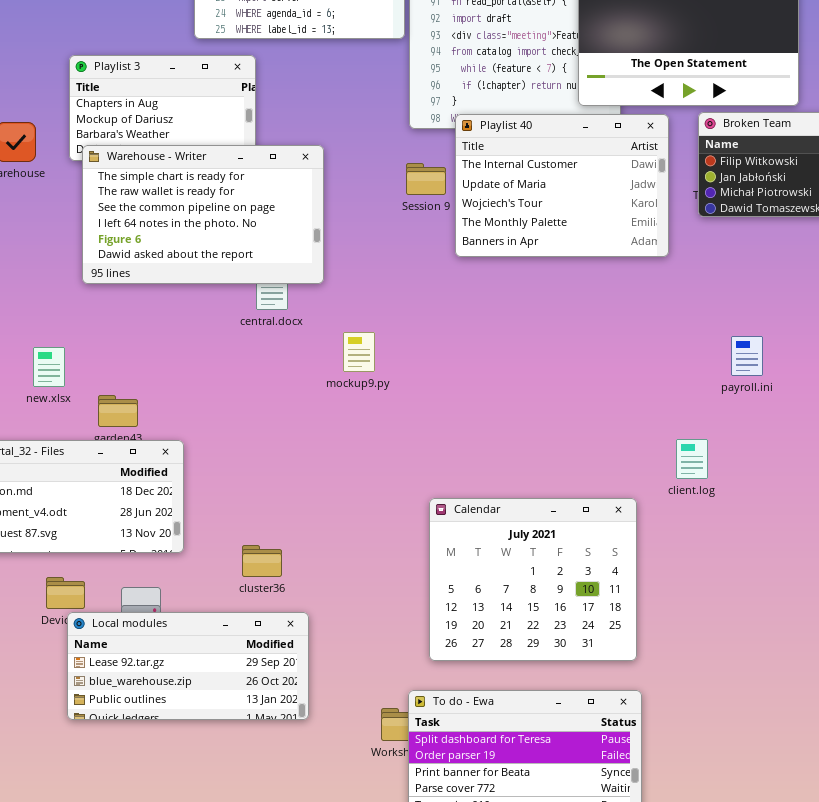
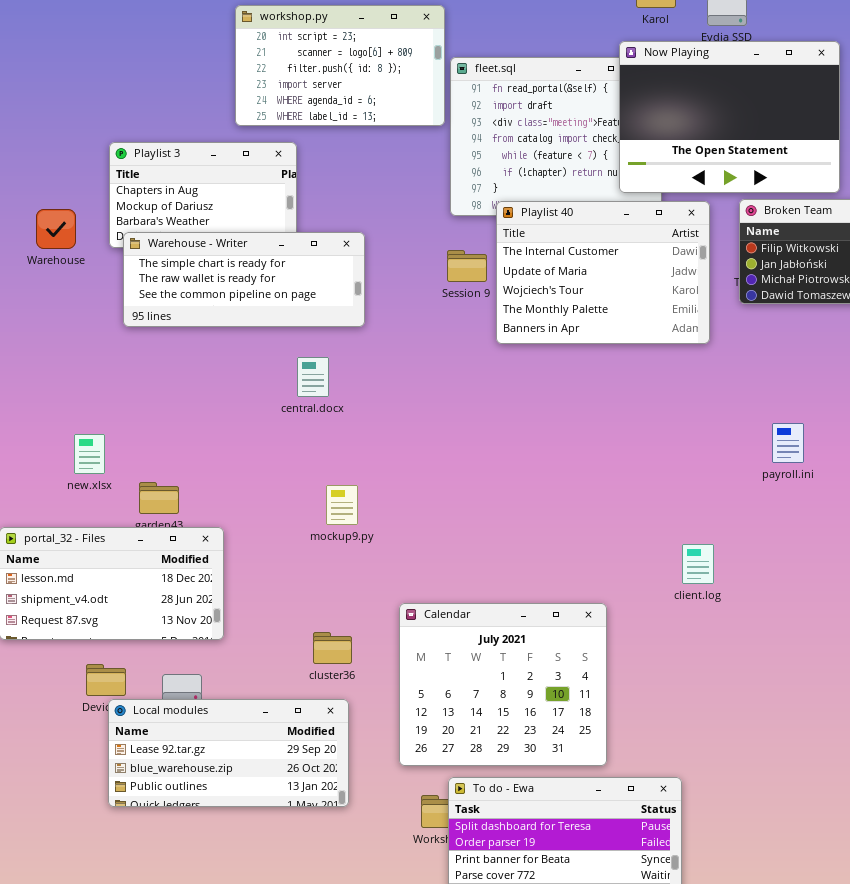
Warehouse - Writer: [82,145,324,284] -> [123,232,365,327], resized
mockup9.py: [343,332,375,372] -> [326,485,358,525], moved
client.log: [676,439,708,479] -> [682,544,714,584], moved
Calendar: [429,498,637,661] -> [399,603,607,766], moved
cluster36: [242,545,282,577] -> [313,632,352,664], moved

